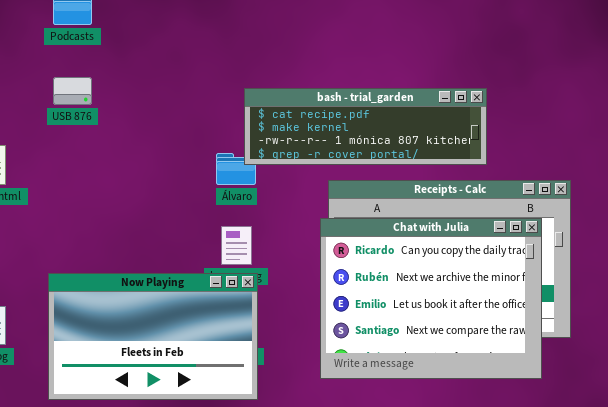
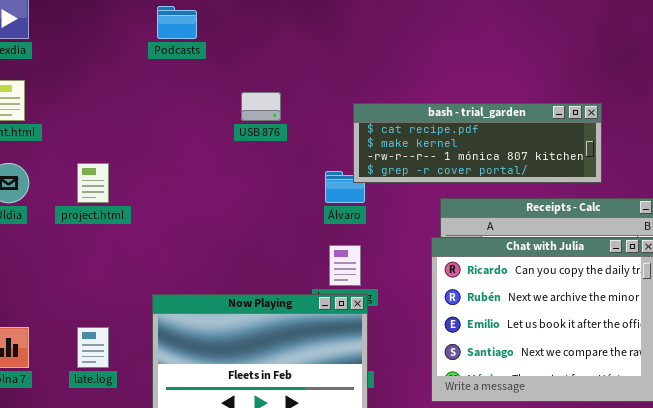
USB 876: [53,77,92,105] -> [241,92,281,121], moved

